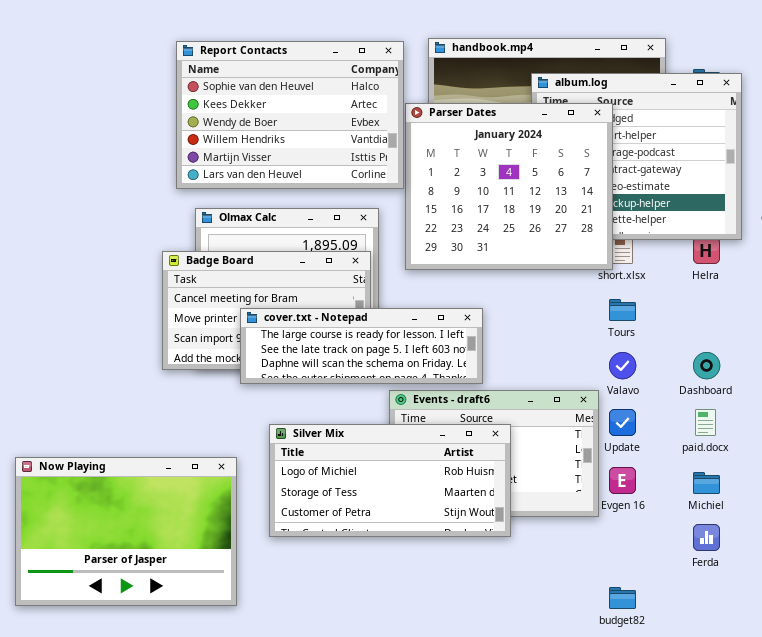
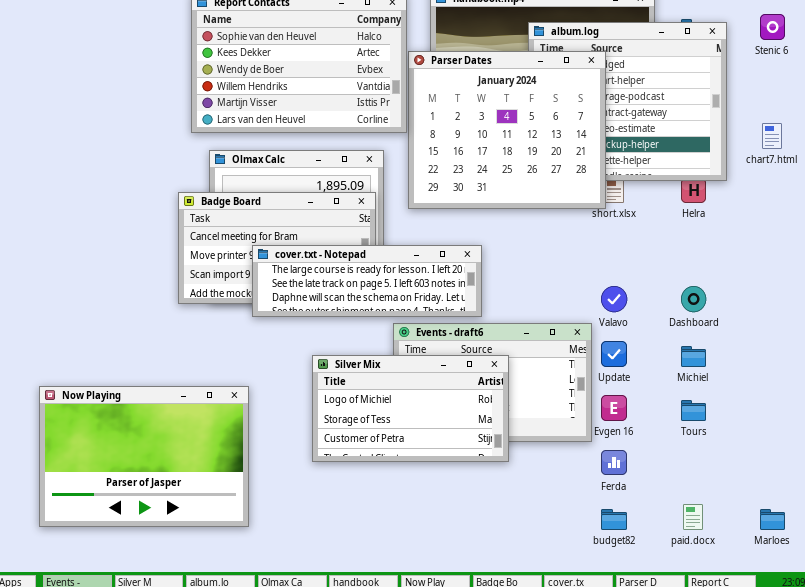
Tours: [609,299,636,321] -> [681,400,706,421], moved
paid.docx: [695,409,716,436] -> [683,504,703,530], moved
Silver Mix: [269,424,511,537] -> [312,355,509,462], resized
Michiel: [693,472,720,494] -> [681,346,706,367], moved
Ferda: [693,524,720,551] -> [601,450,627,475], moved

